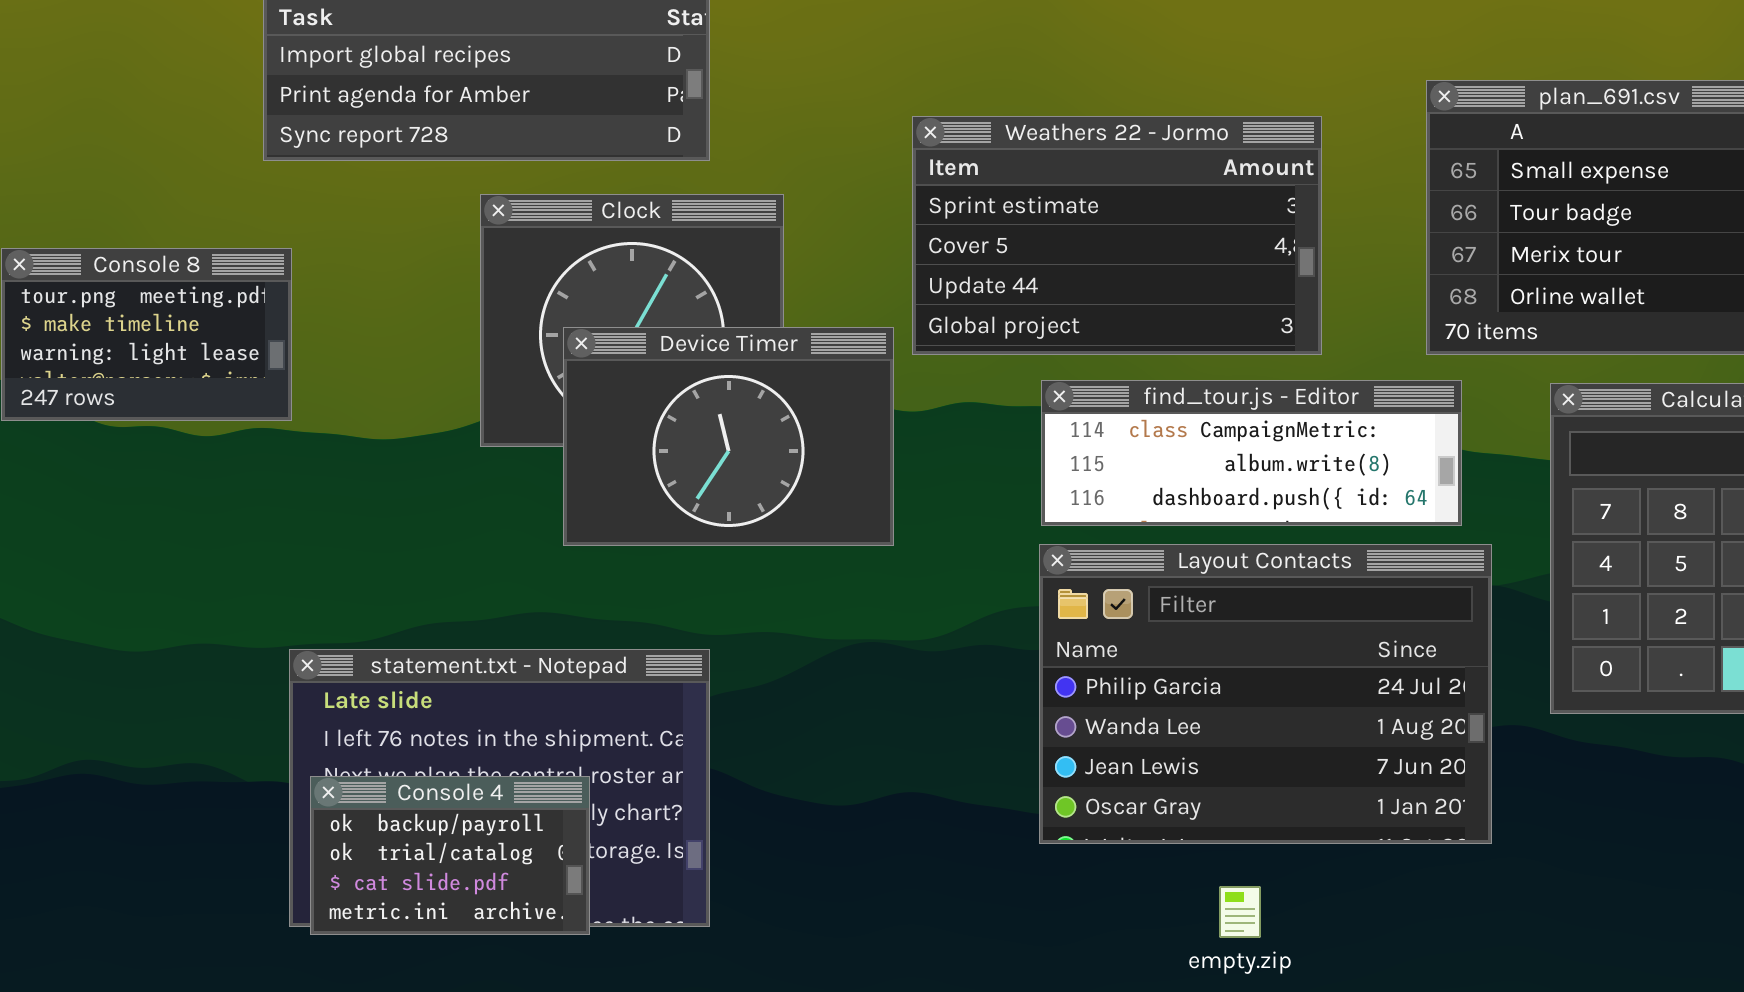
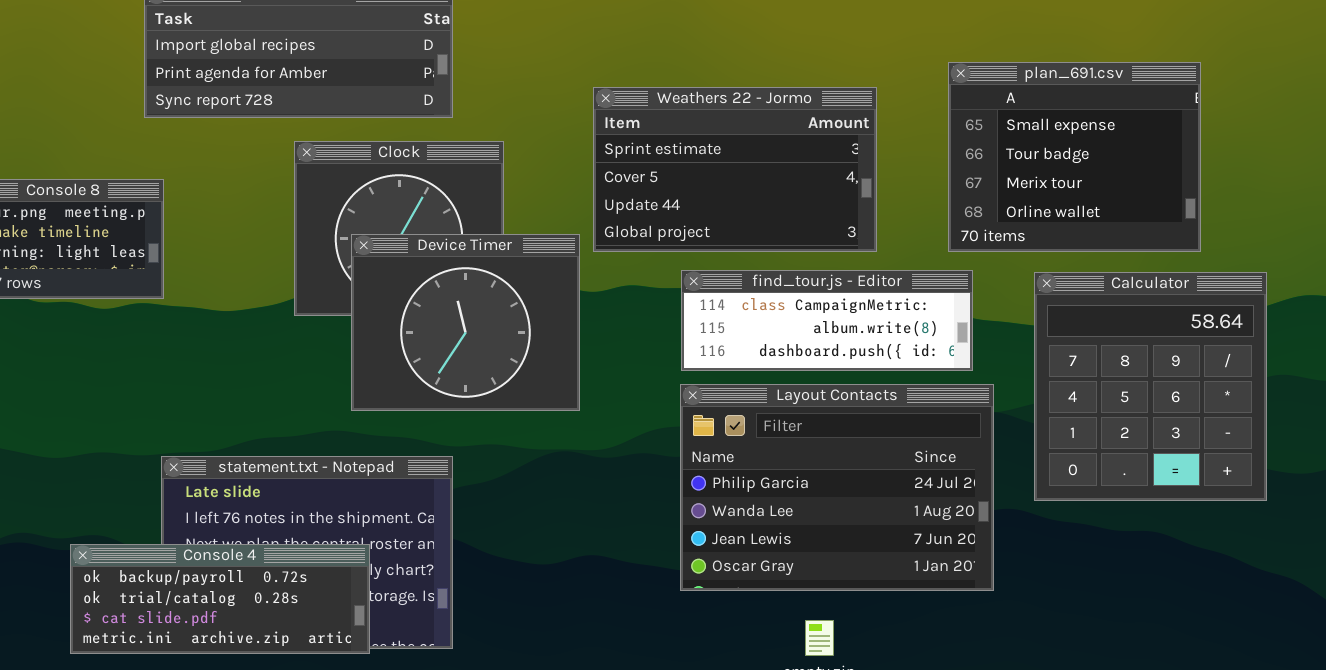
Device Timer: [563,327,894,546] -> [351,234,580,411], resized
Console 4: [310,776,590,935] -> [70,544,370,654], resized

